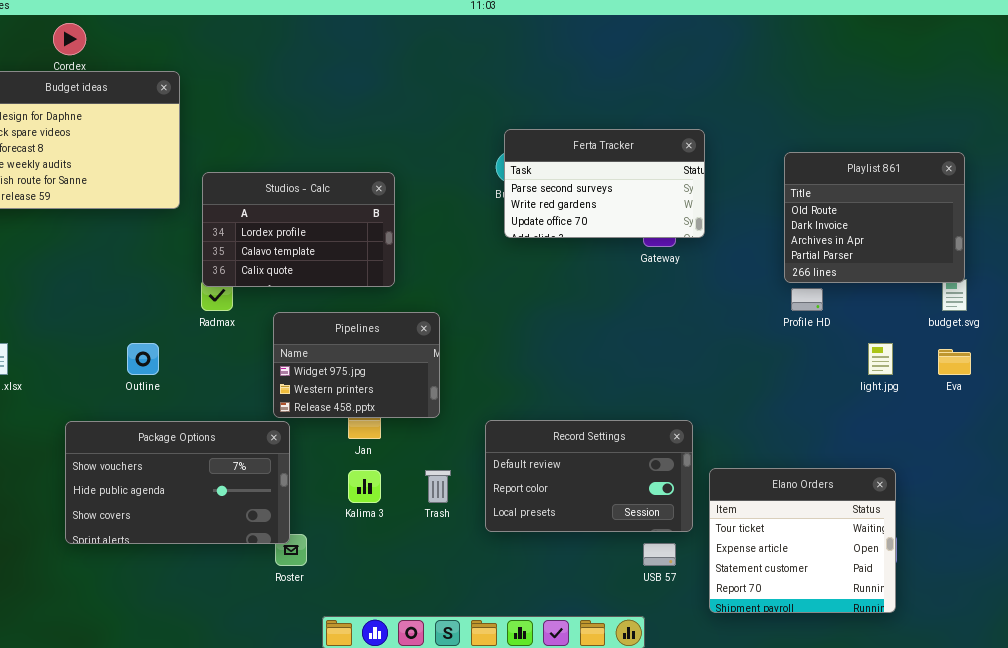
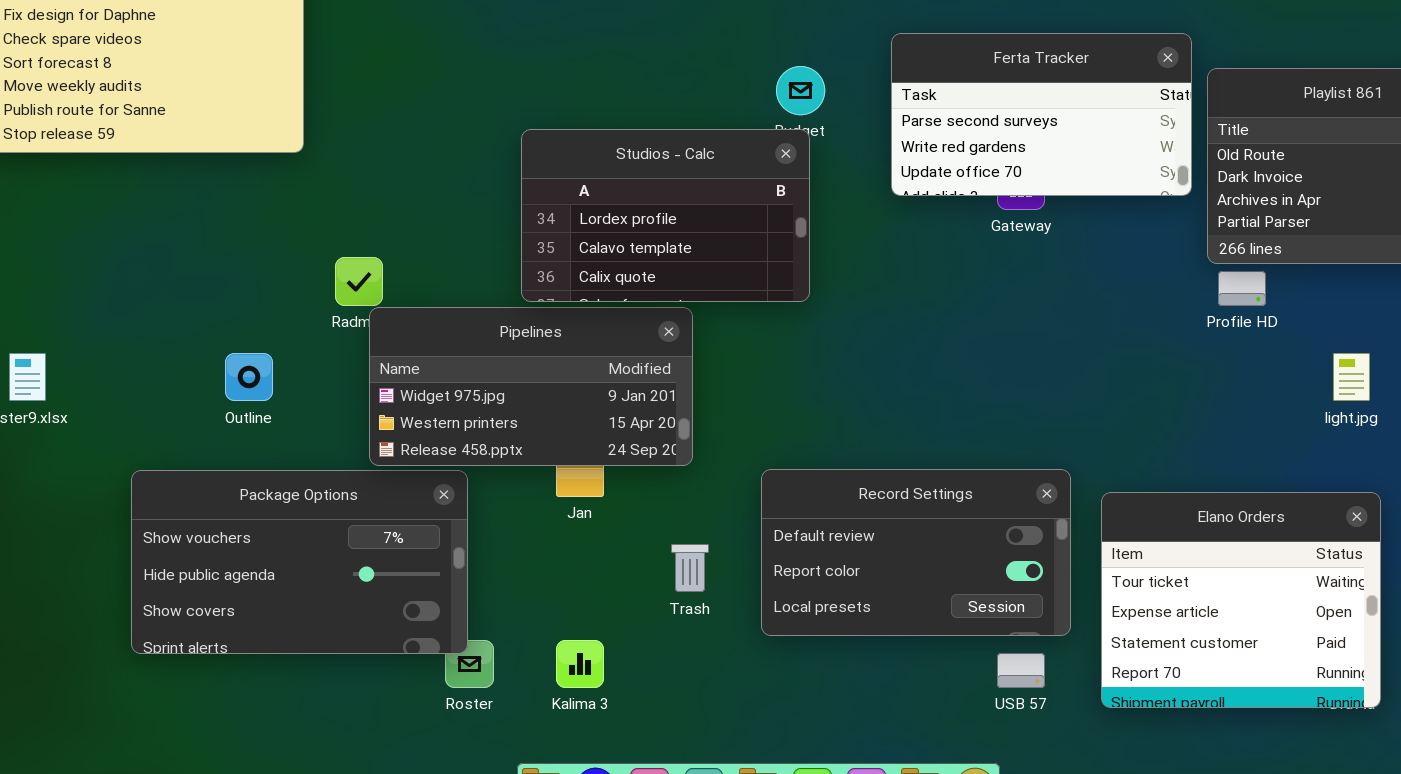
Ferta Tracker: [504,129,705,238] -> [891,33,1192,196], moved
Studios - Calc: [202,172,395,287] -> [521,129,810,302], moved
Pipelines: [273,312,440,418] -> [369,307,693,466], resized
Elano Orders: [709,468,896,613] -> [1101,492,1381,708], moved
Kalima 3: [348,470,381,503] -> [556,640,604,688], moved

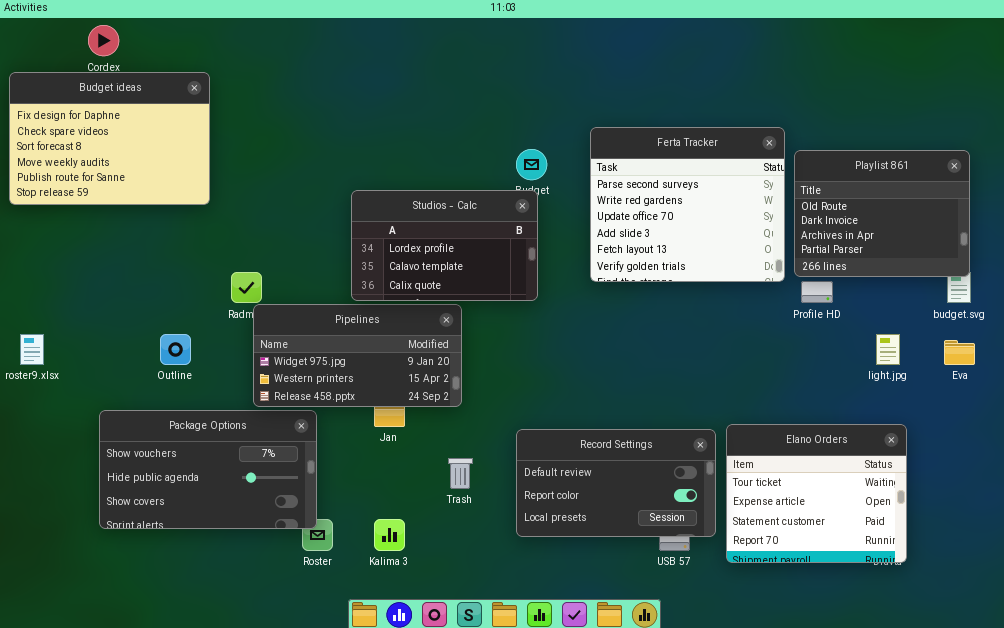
Ferta Tracker: [891,33,1192,196] -> [590,127,785,282], resized
Record Settings: [761,469,1071,636] -> [516,429,716,537], moved

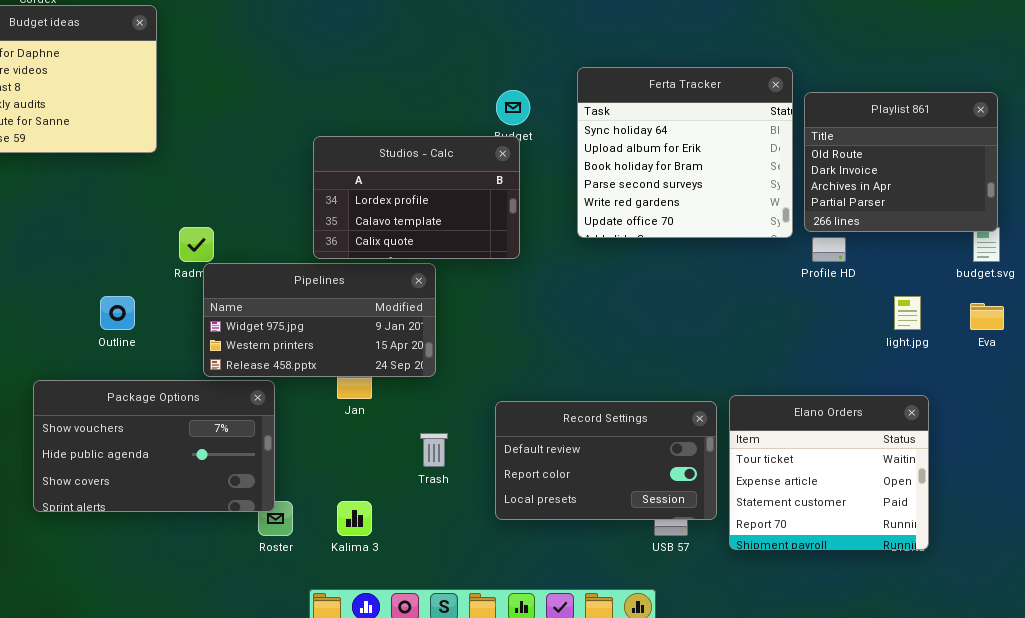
Ferta Tracker: [590,127,785,282] -> [577,67,793,238], scrolled up 3 rows

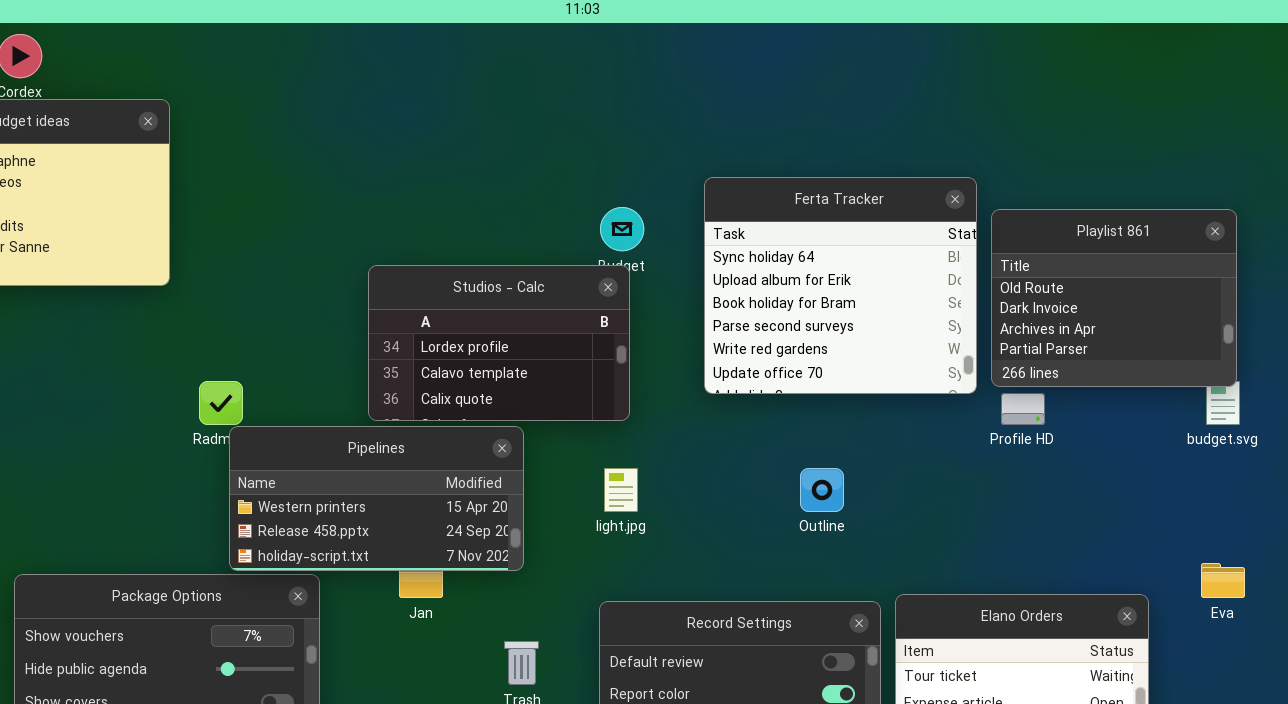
Pipelines: [203,263,436,377] -> [229,426,524,571], scrolled down 1 row
Outline: [100,296,135,330] -> [800,468,844,512], moved
light.jpg: [894,296,921,330] -> [604,468,638,512], moved
Eva: [970,303,1004,330] -> [1201,563,1245,598], moved

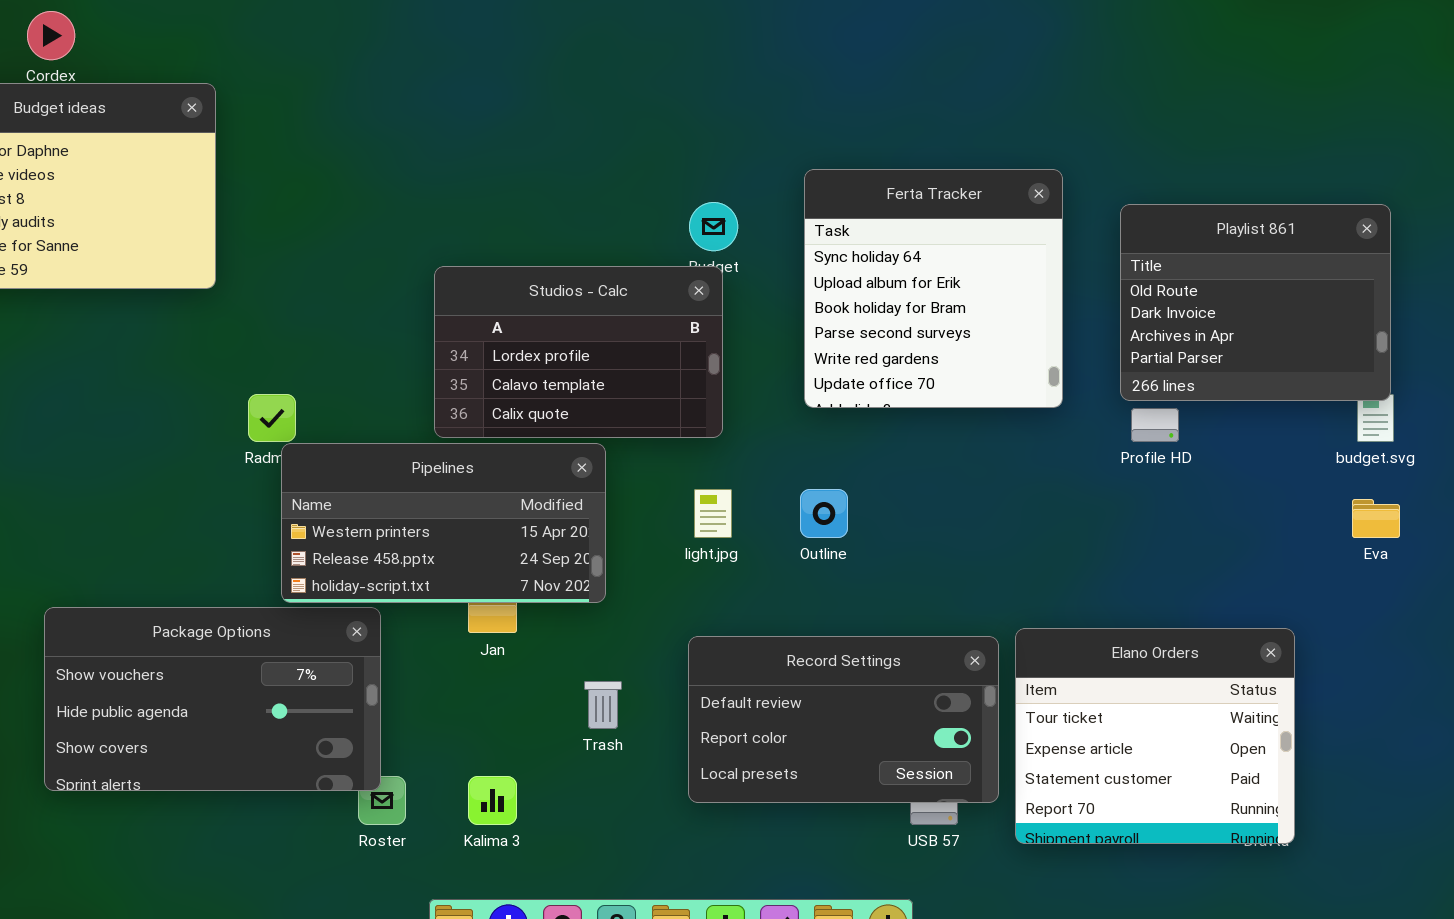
Ferta Tracker: [704,177,977,394] -> [804,169,1063,408], resized
Outline: [800,468,844,512] -> [800,489,848,538], moved
Eva: [1201,563,1245,598] -> [1352,499,1400,538], moved

